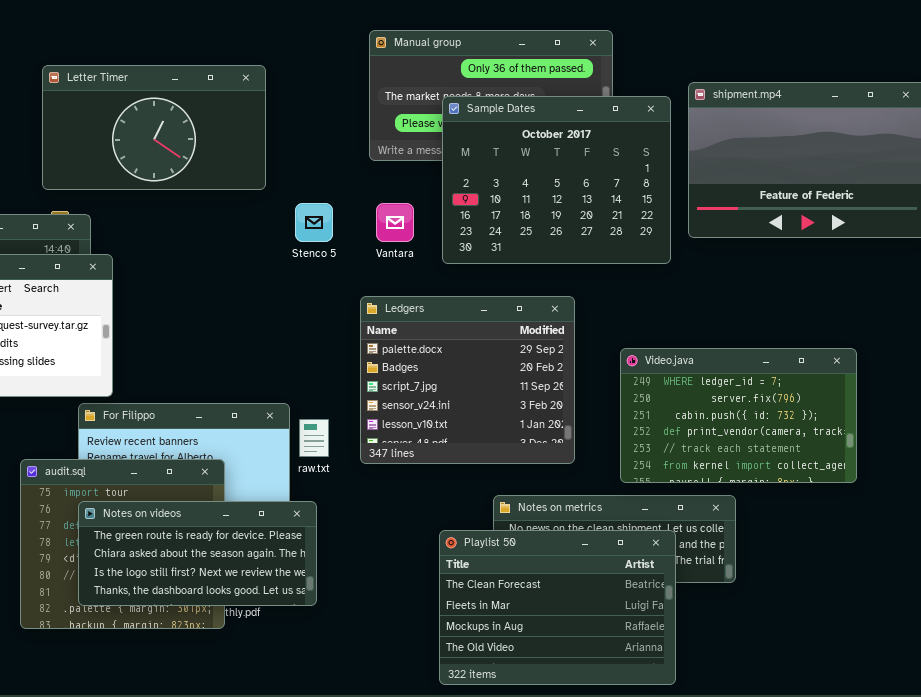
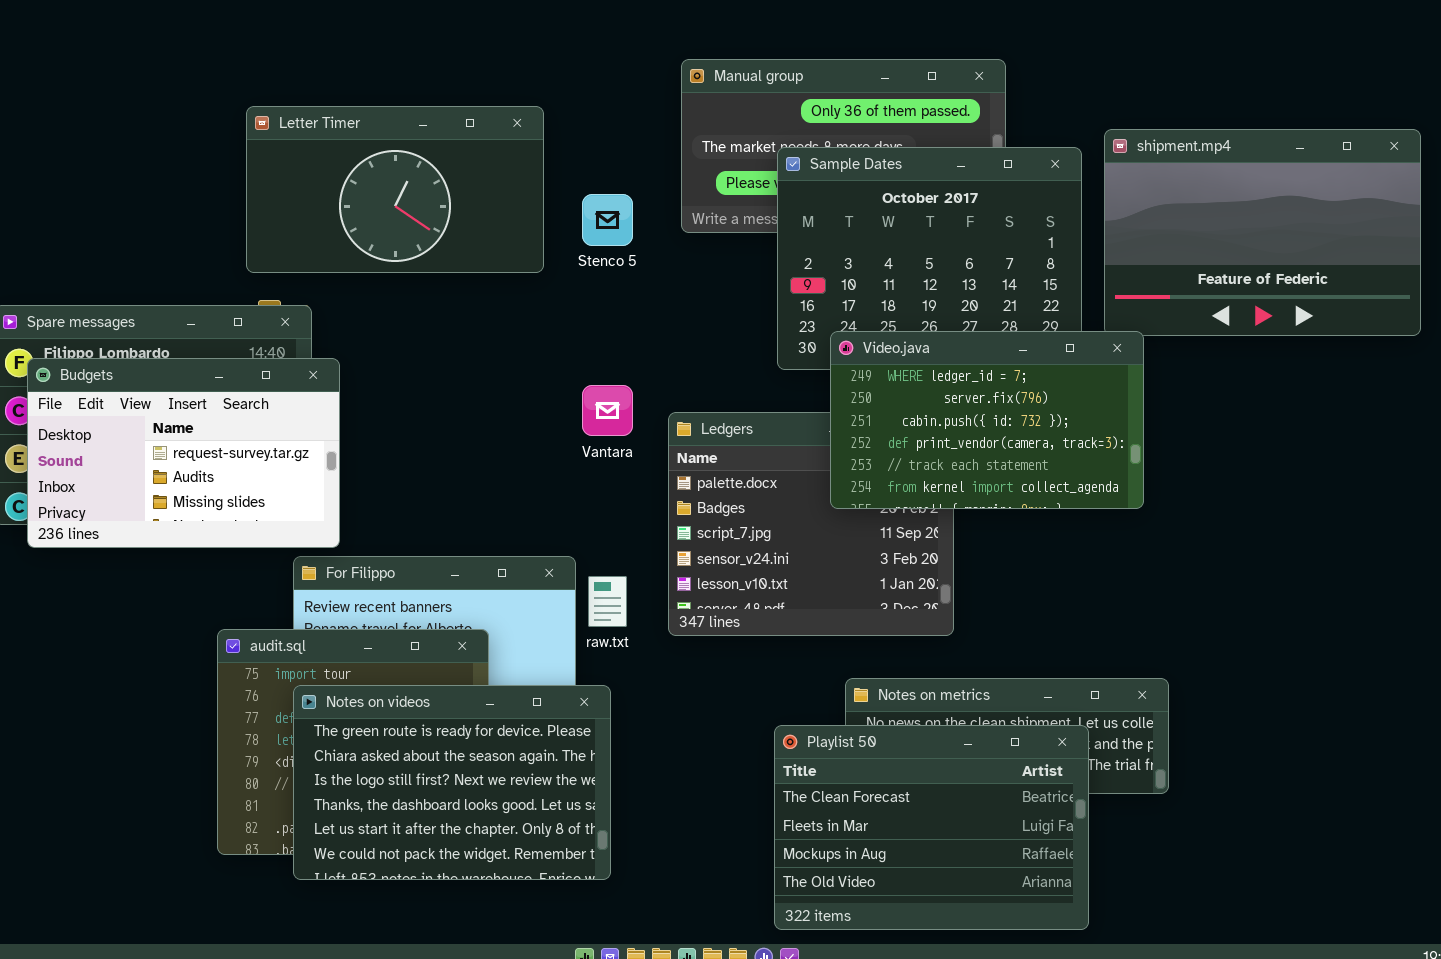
Stenco 5: [295,203,333,242] -> [582,194,633,246], moved
Vantara: [376,203,414,242] -> [582,385,633,436], moved
Video.java: [620,348,857,483] -> [830,331,1144,509], moved
Notes on videos: [78,501,317,606] -> [293,685,611,880], resized

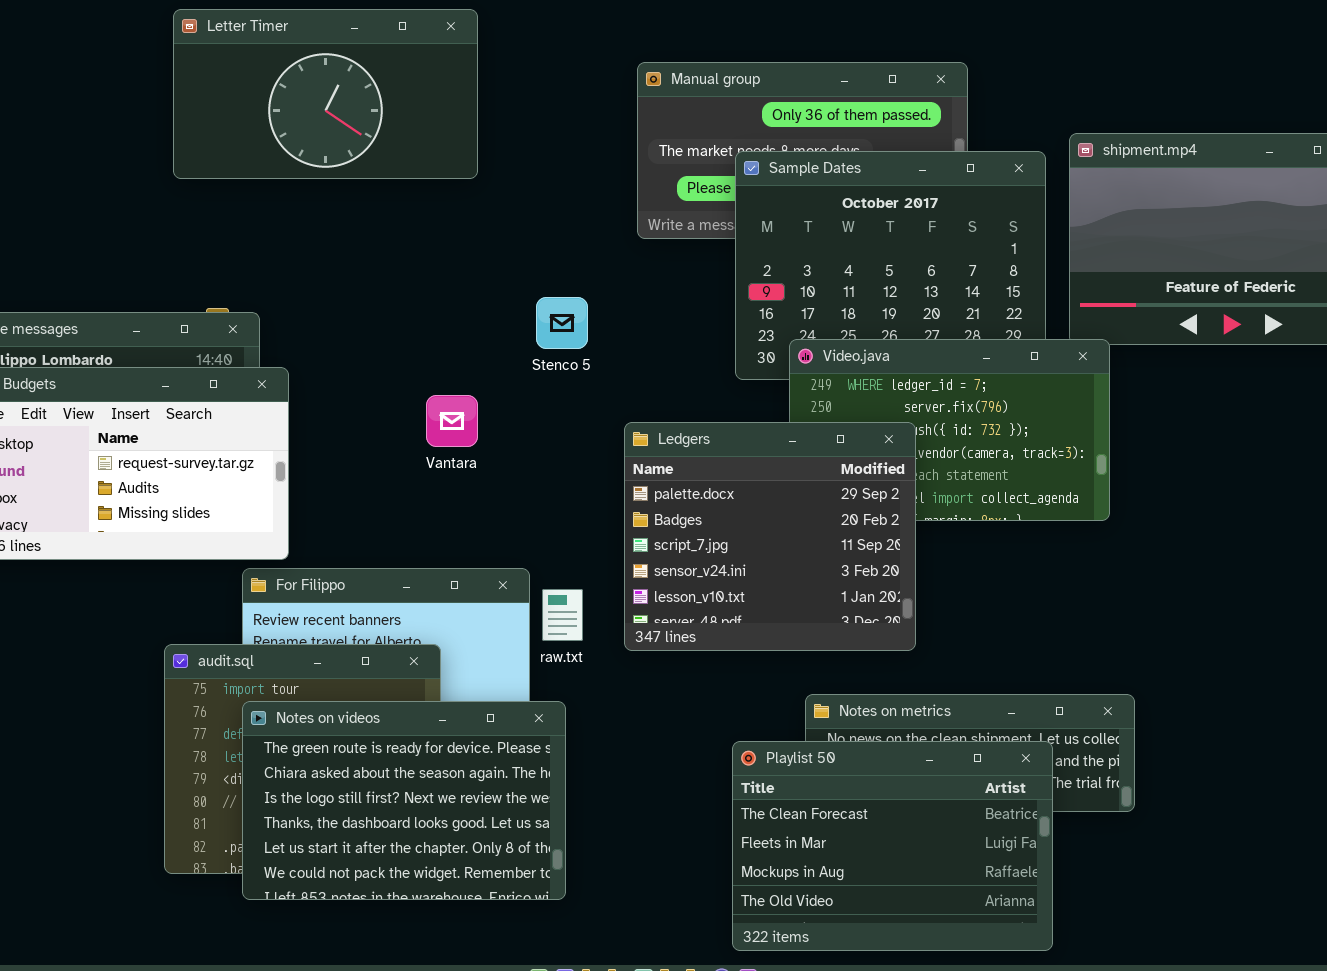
Letter Timer: [246,106,544,273] -> [173,9,478,179], moved
Stenco 5: [582,194,633,246] -> [536,297,588,349], moved
Vantara: [582,385,633,436] -> [426,395,478,447], moved
Ledgers: [668,412,954,636] -> [624,422,916,651], raised

